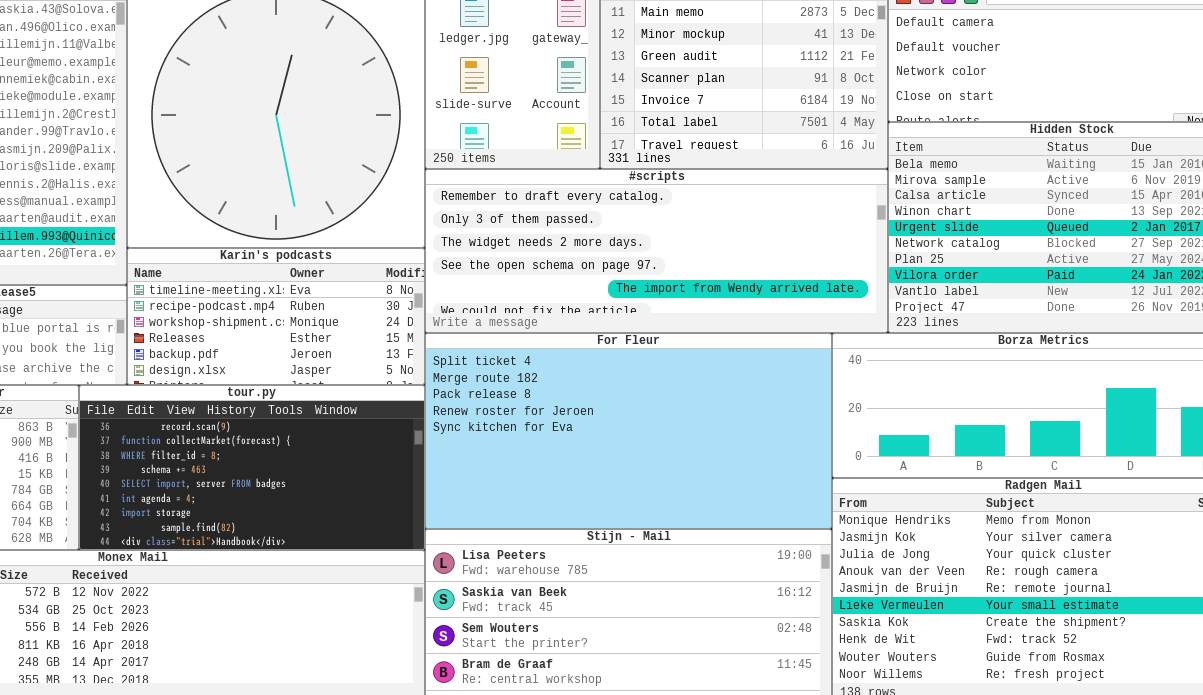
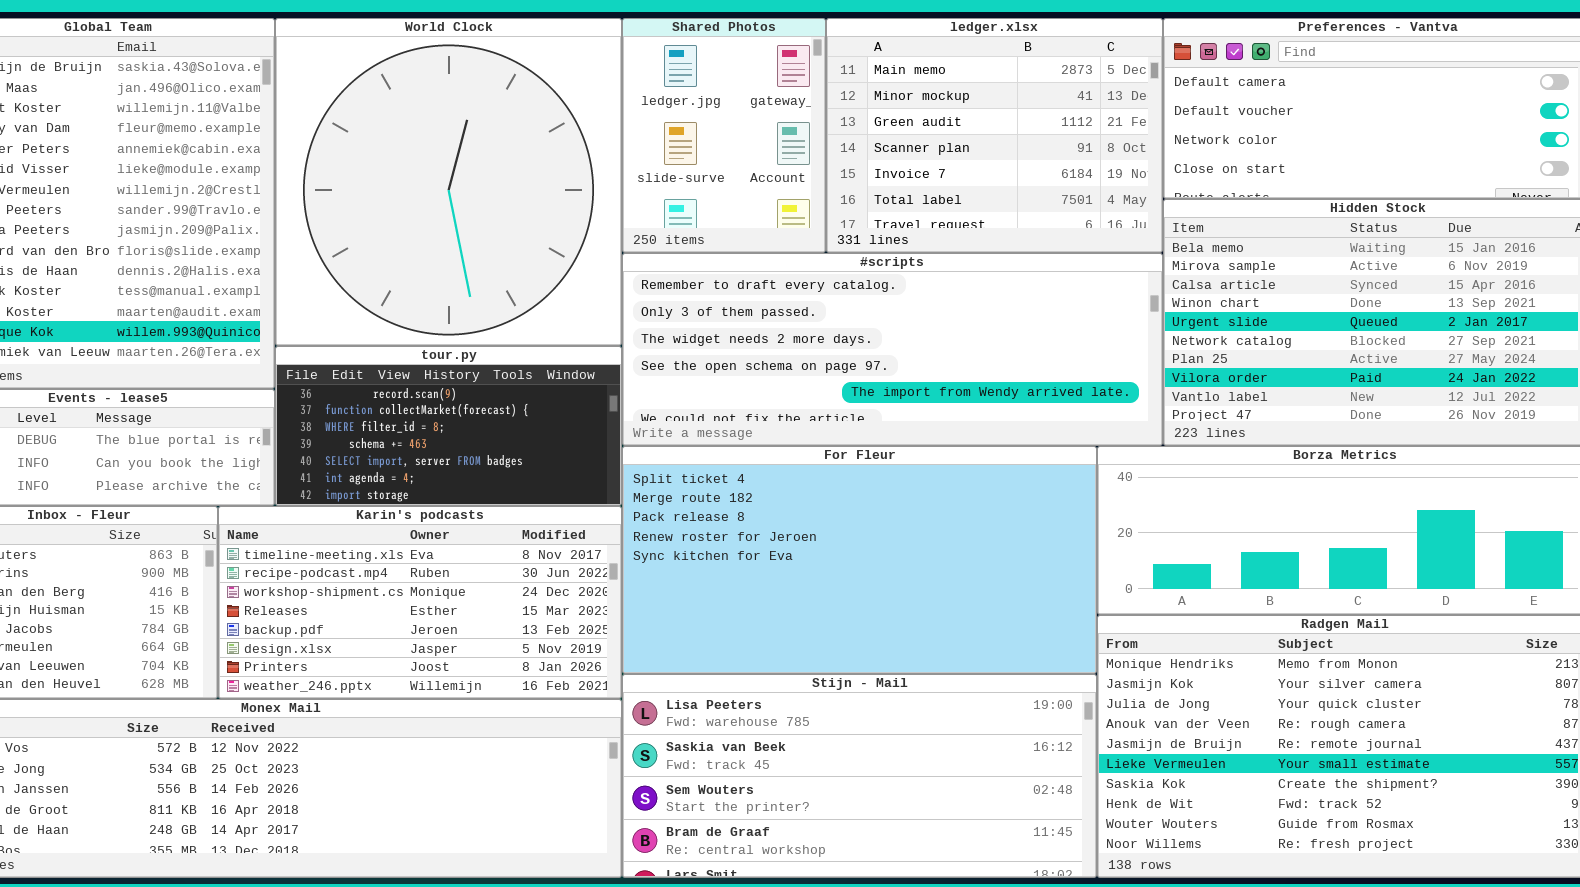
Karin's podcasts: [127,248,425,385] -> [218,506,622,699], moved, resized
tour.py: [79,385,425,550] -> [275,346,622,506], moved, resized

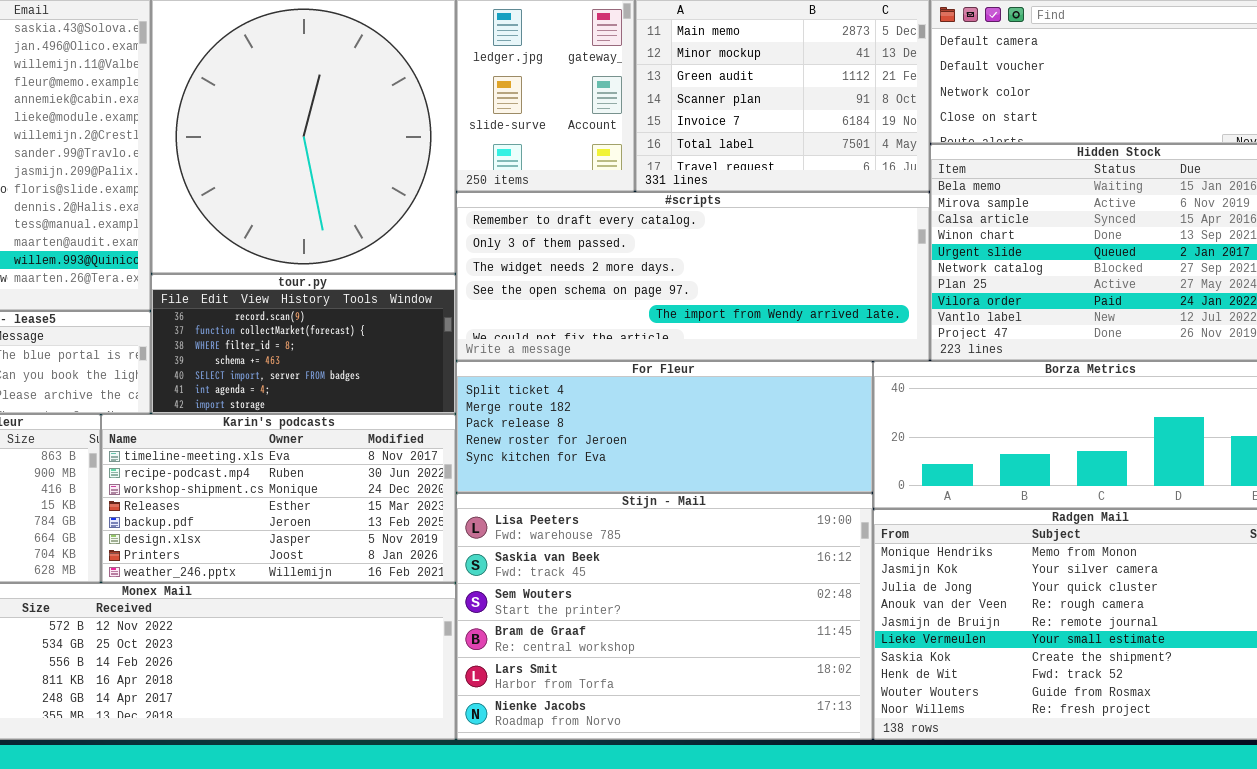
For Fleur: [622,446,1097,674] -> [456,361,873,493], resized
Stijn - Mail: [622,674,1097,878] -> [456,493,873,740], resized

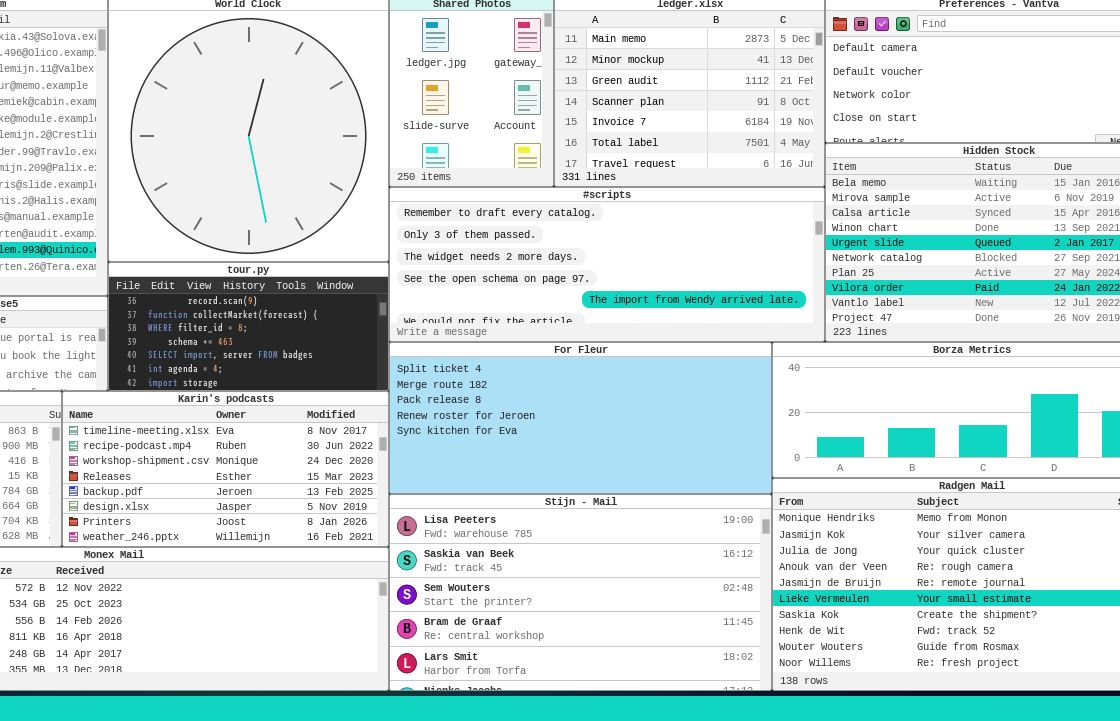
For Fleur: [456,361,873,493] -> [389,342,772,494], resized
Stijn - Mail: [456,493,873,740] -> [389,494,772,691], resized

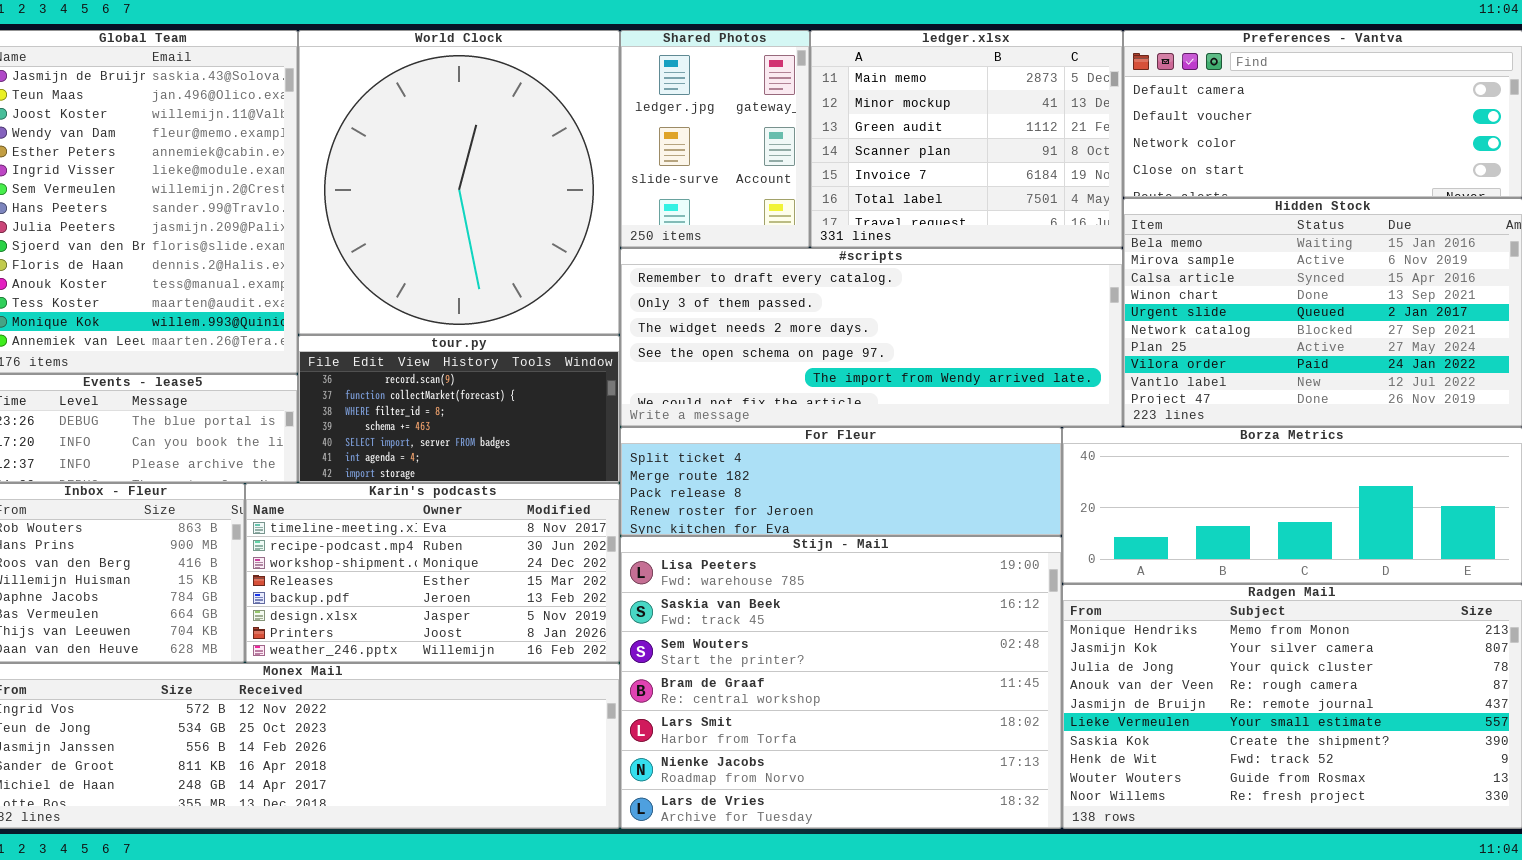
For Fleur: [389,342,772,494] -> [620,427,1062,536], resized
Stijn - Mail: [389,494,772,691] -> [620,536,1062,829], resized

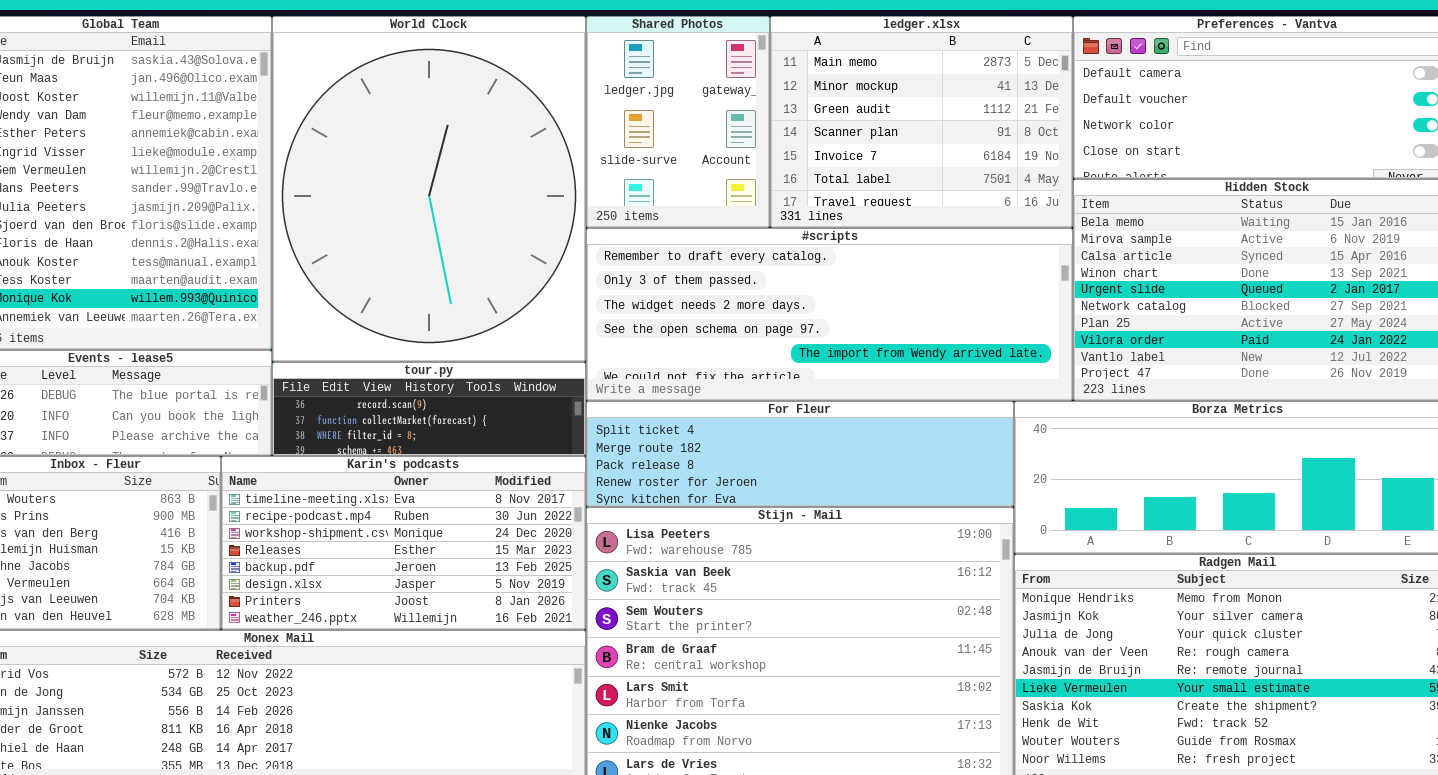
World Clock: [298,30,620,335] -> [272,16,586,362], resized
tour.py: [298,335,620,483] -> [272,362,586,456], resized

